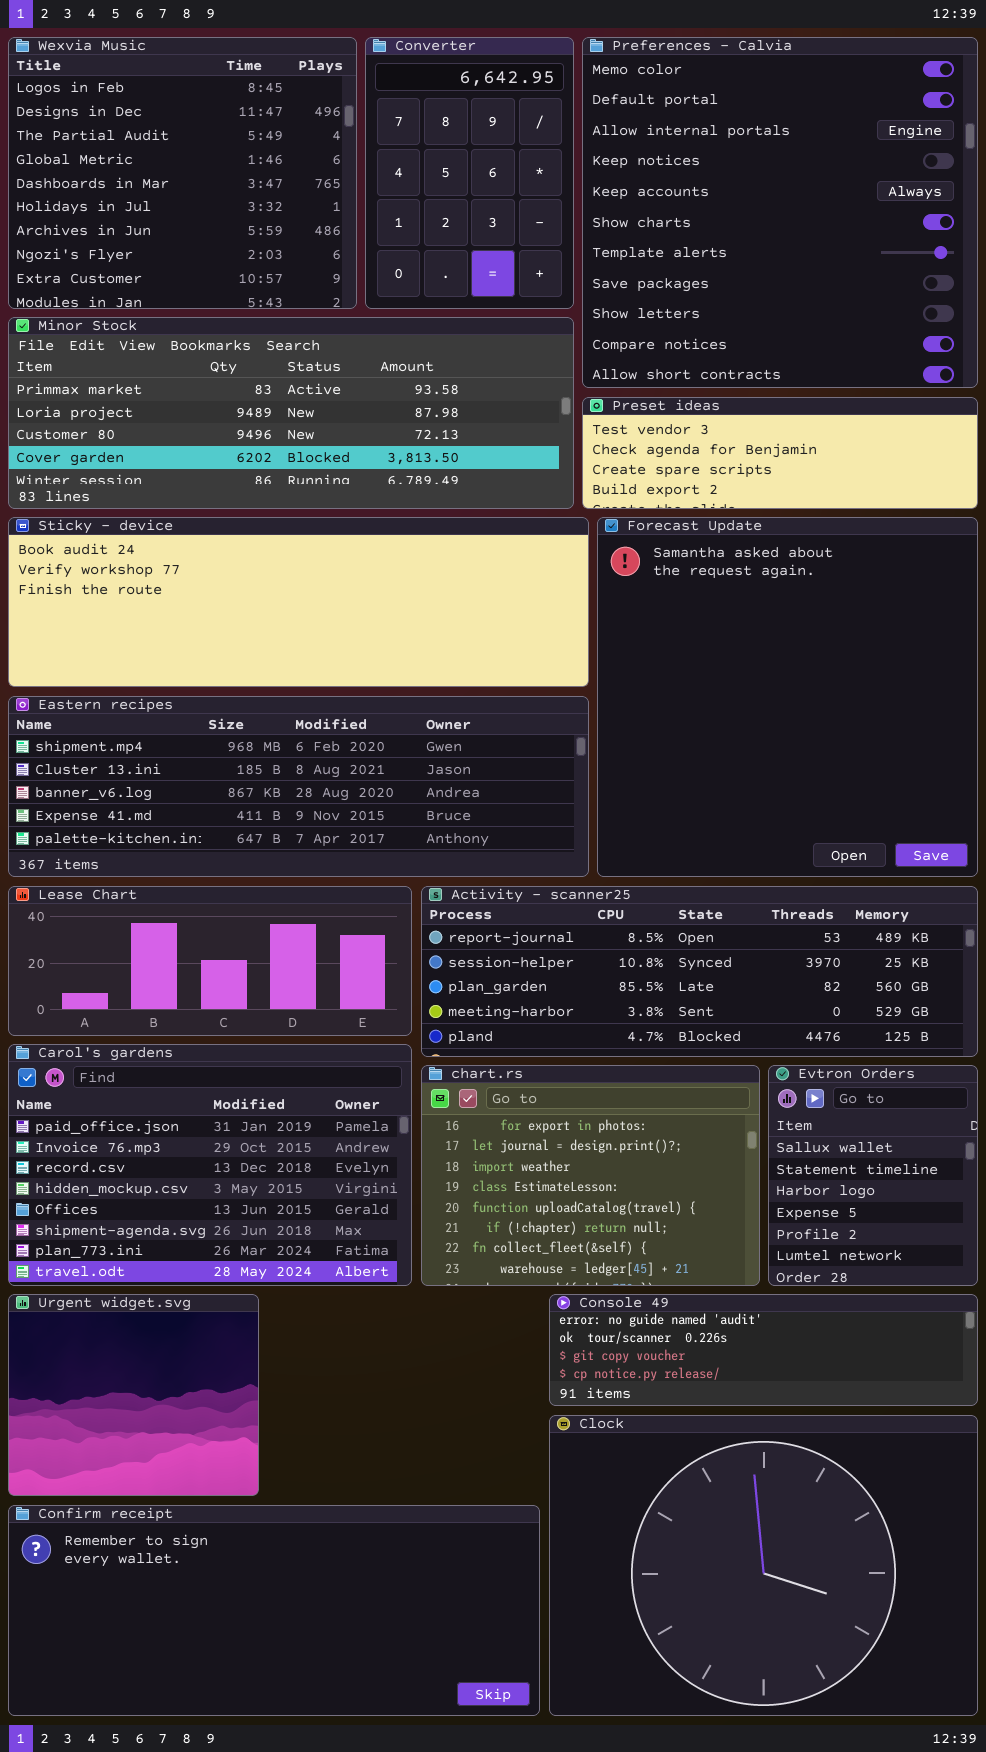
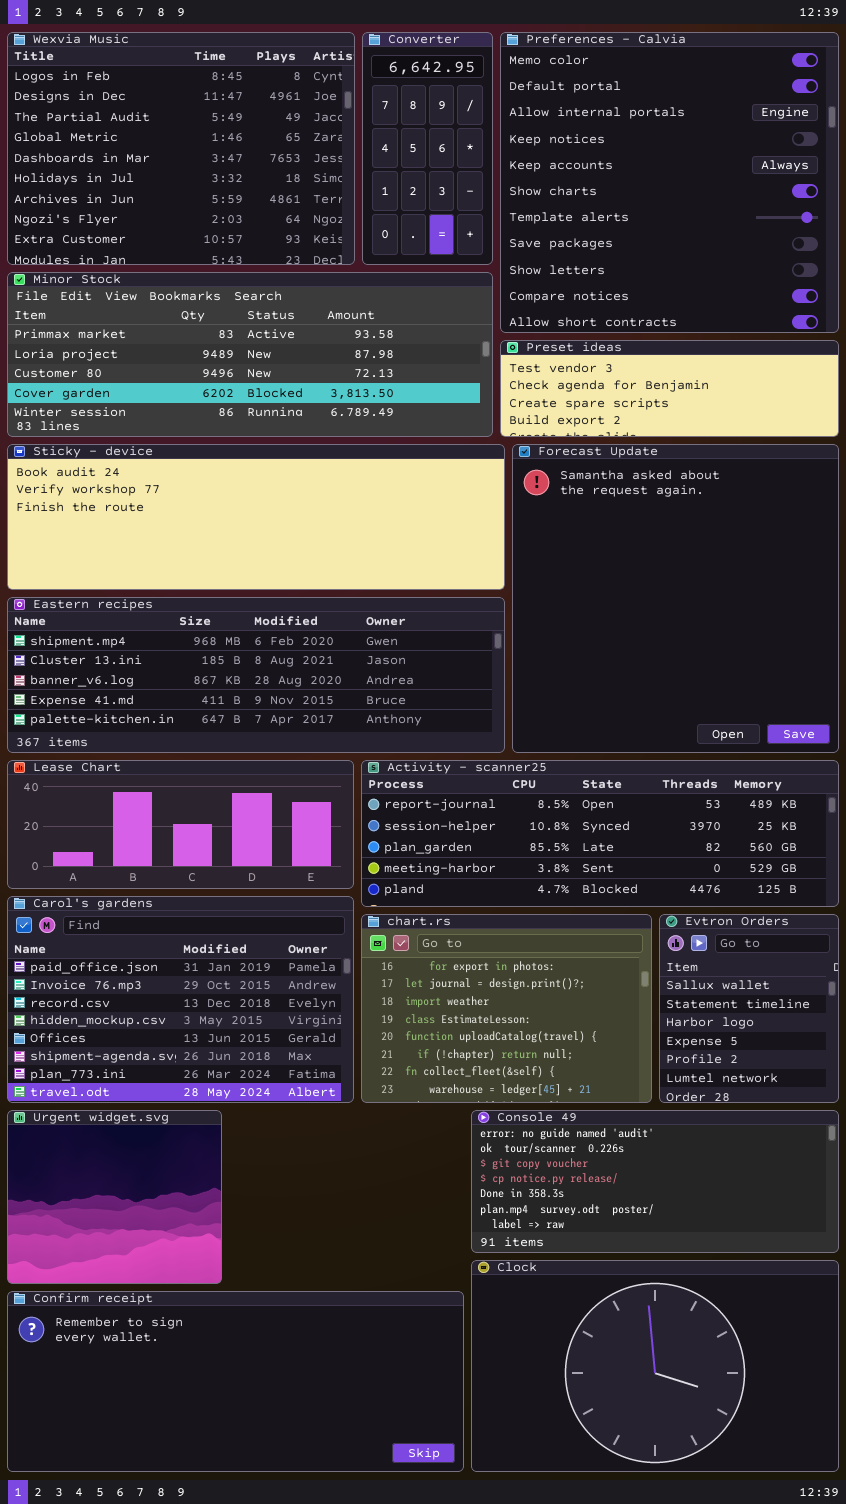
Wexvia Music: [8,37,357,309] -> [7,32,355,265], resized
Converter: [365,37,574,309] -> [362,32,493,265], resized
Console 49: [549,1294,978,1406] -> [471,1110,839,1253], resized
Clock: [549,1415,978,1716] -> [471,1260,839,1472], resized

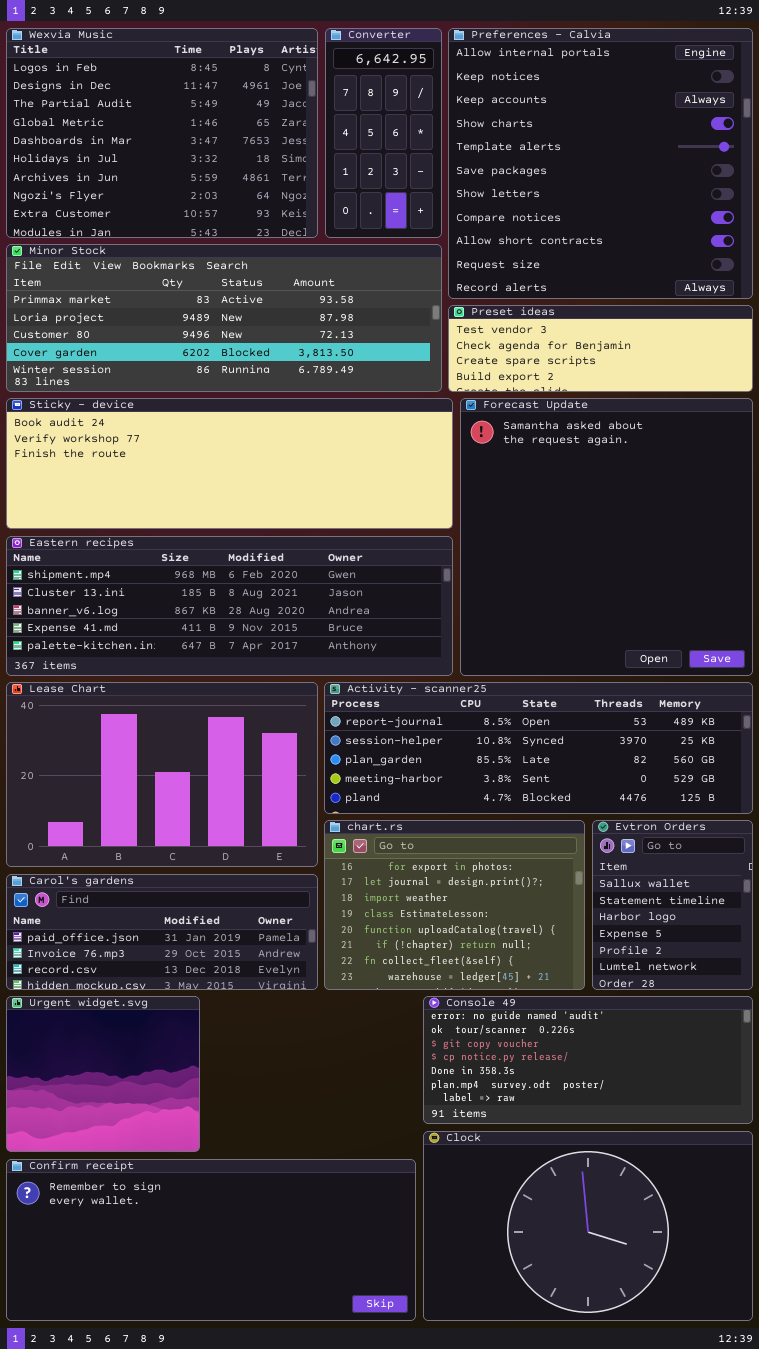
Preferences - Calvia: [500,32,839,333] -> [448,28,753,299], scrolled down 2 rows
Lease Chart: [7,760,354,889] -> [6,682,318,867], resized
Carol's gardens: [7,896,354,1103] -> [6,874,318,990], resized

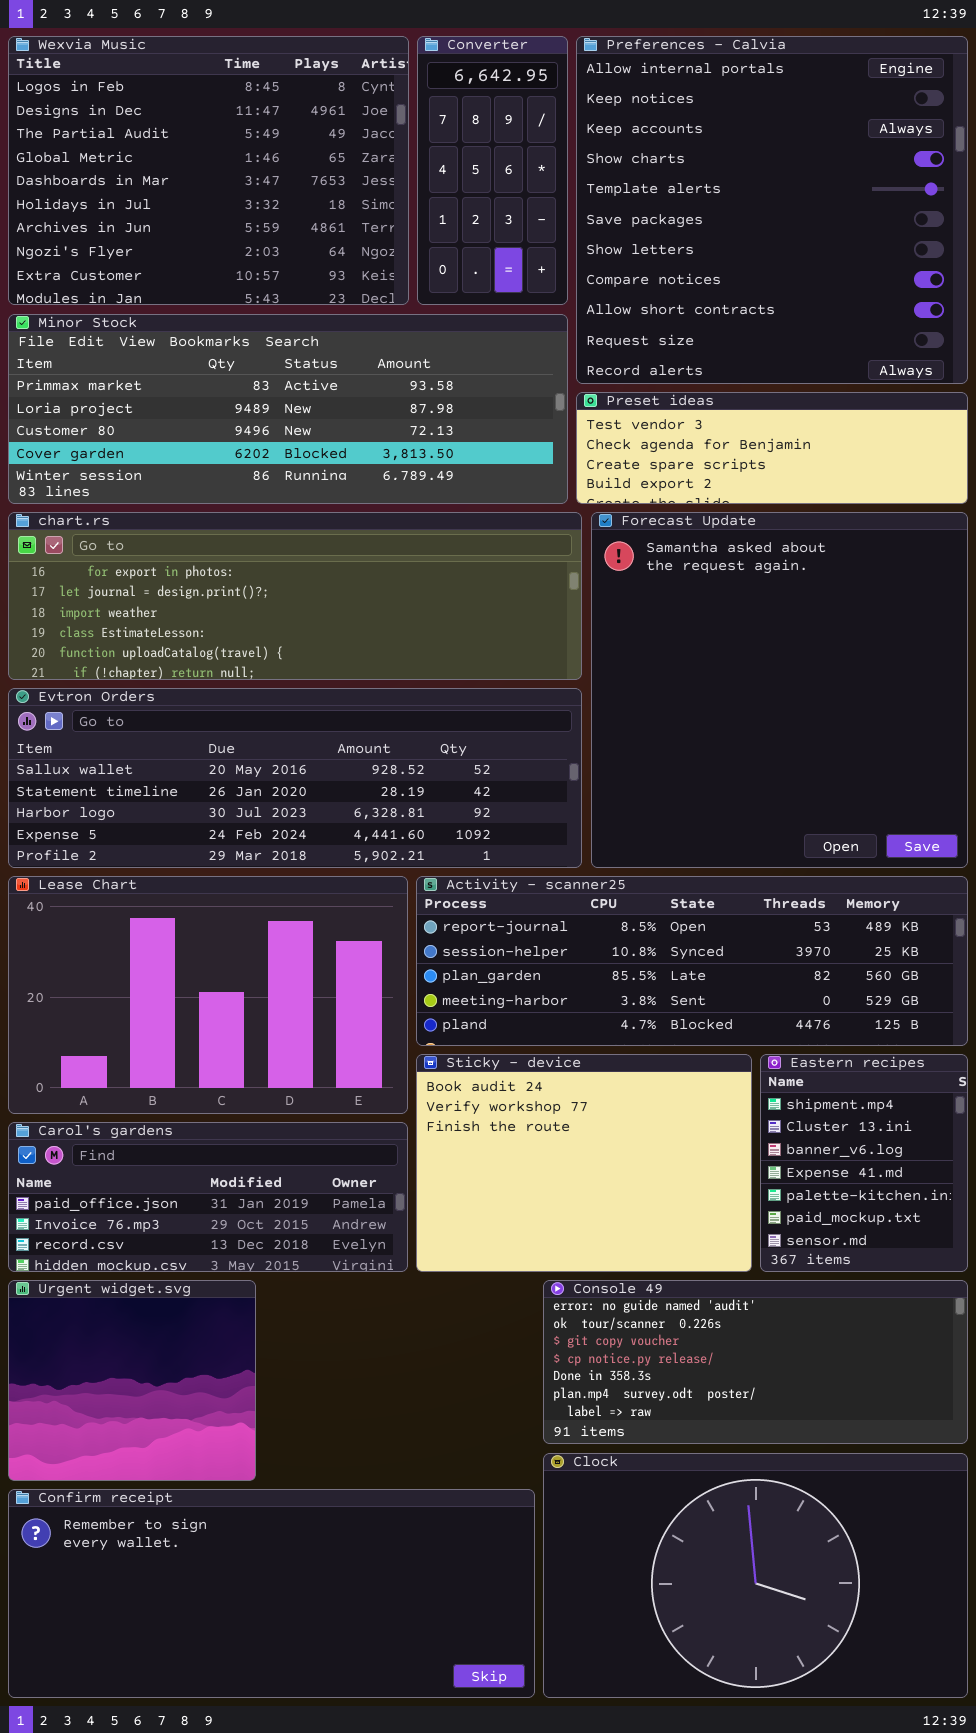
Sticky - device: [6,398,453,529] -> [416,1054,752,1272], moved, resized
Eastern recipes: [6,536,453,676] -> [760,1054,968,1272], moved, resized
chart.rs: [324,820,585,990] -> [8,512,582,680], moved, resized
Evtron Orders: [592,820,753,990] -> [8,688,582,868], moved, resized

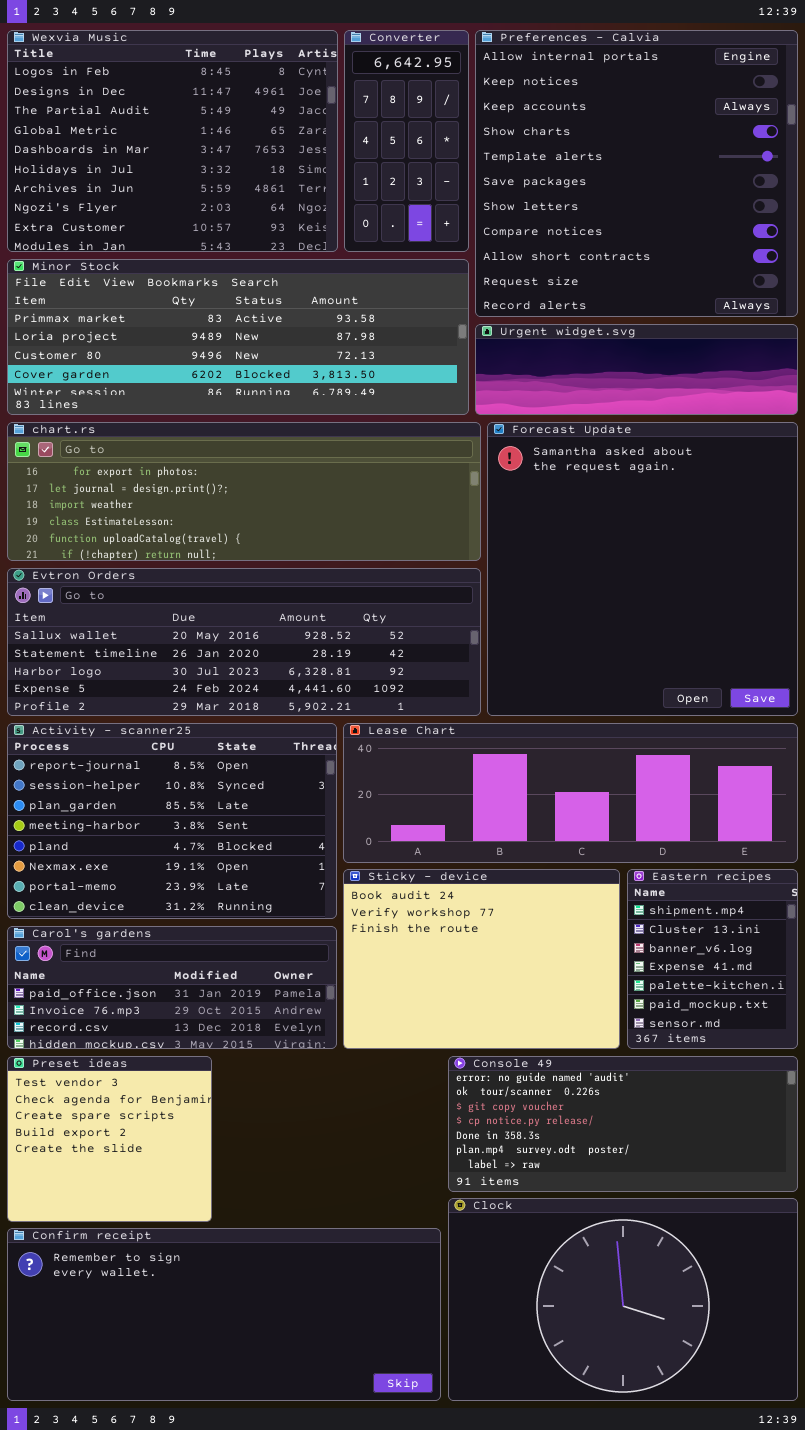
Preset ideas: [576,392,968,504] -> [7,1056,212,1222], moved, resized
Lease Chart: [8,876,408,1114] -> [343,723,798,863], moved, resized
Activity - scanner25: [416,876,968,1046] -> [7,723,337,919], moved, resized
Urgent widget.svg: [8,1280,256,1481] -> [475,324,798,415], moved, resized

